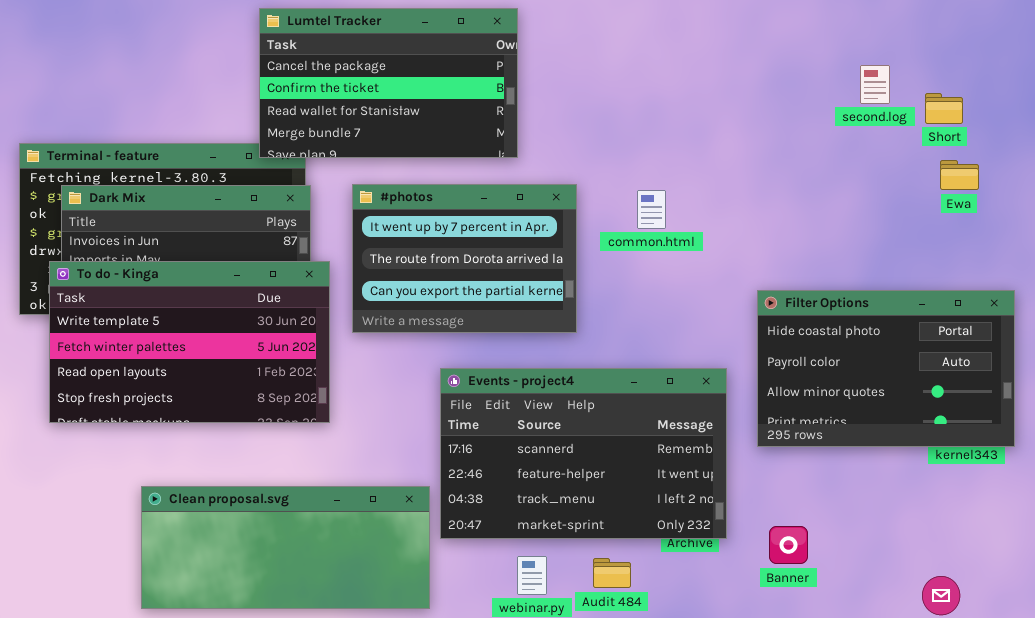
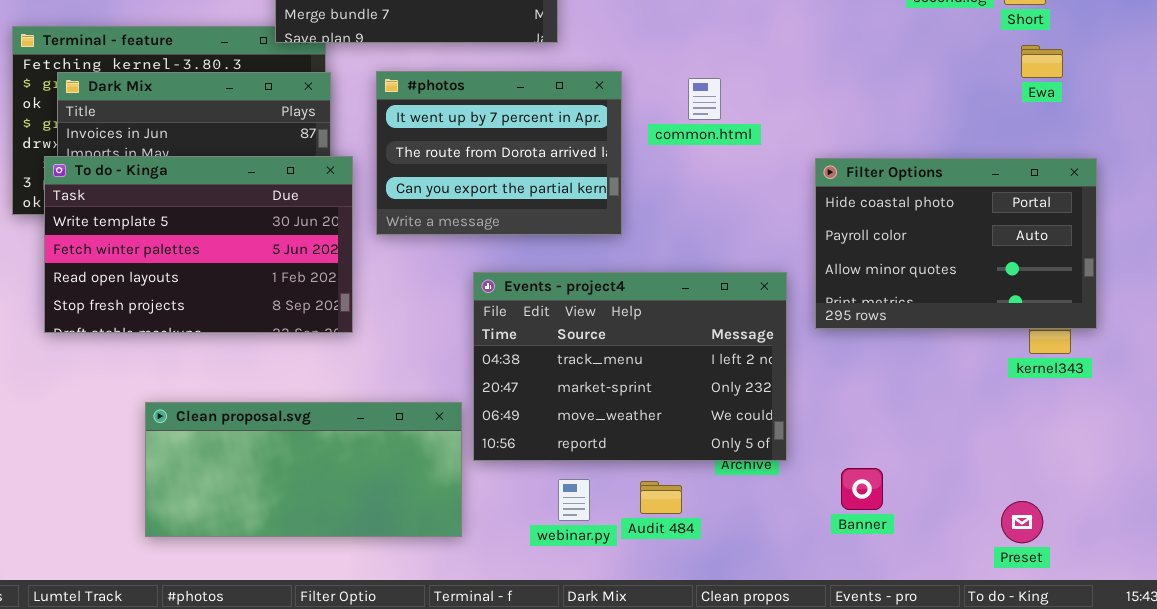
Filter Options: [757,290,1015,447] -> [815,158,1097,329], moved
Events - project4: [440,368,727,539] -> [473,272,787,461], scrolled down 2 rows
Banner: [769,526,808,564] -> [841,468,883,510], moved

